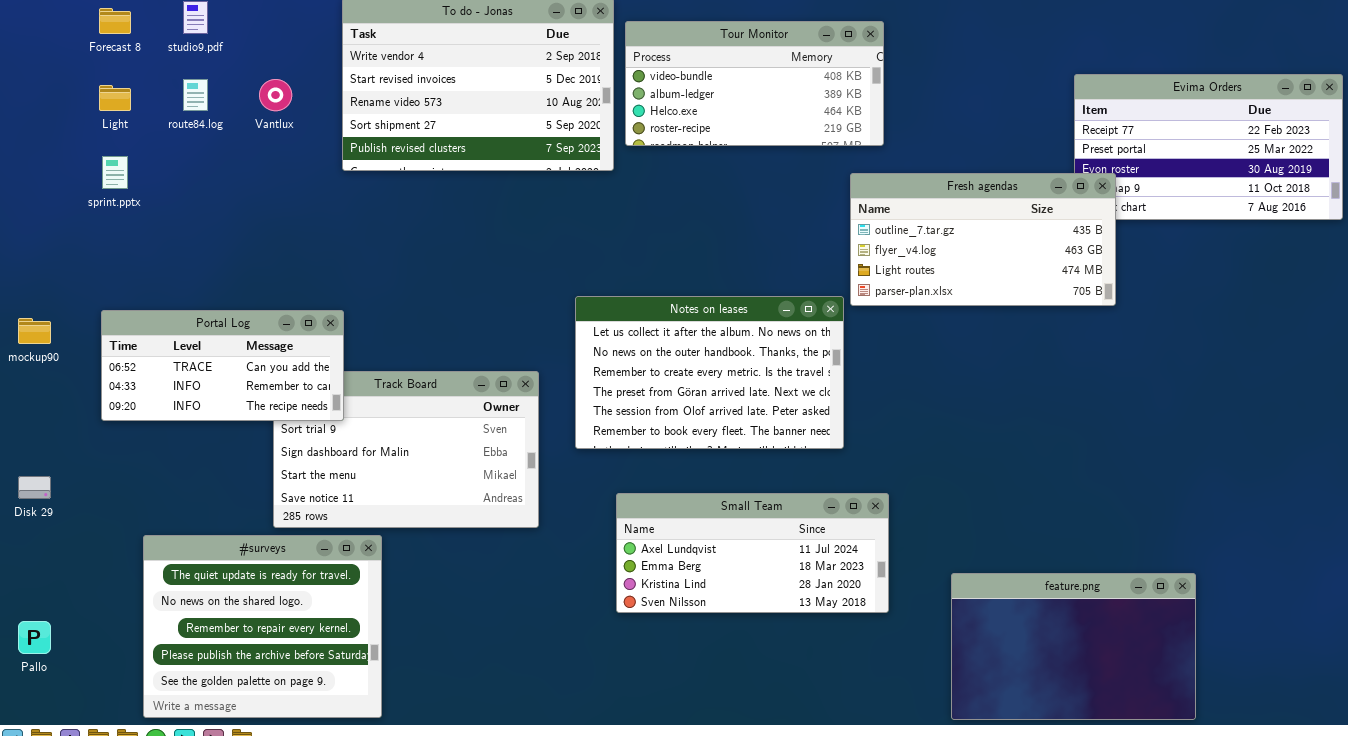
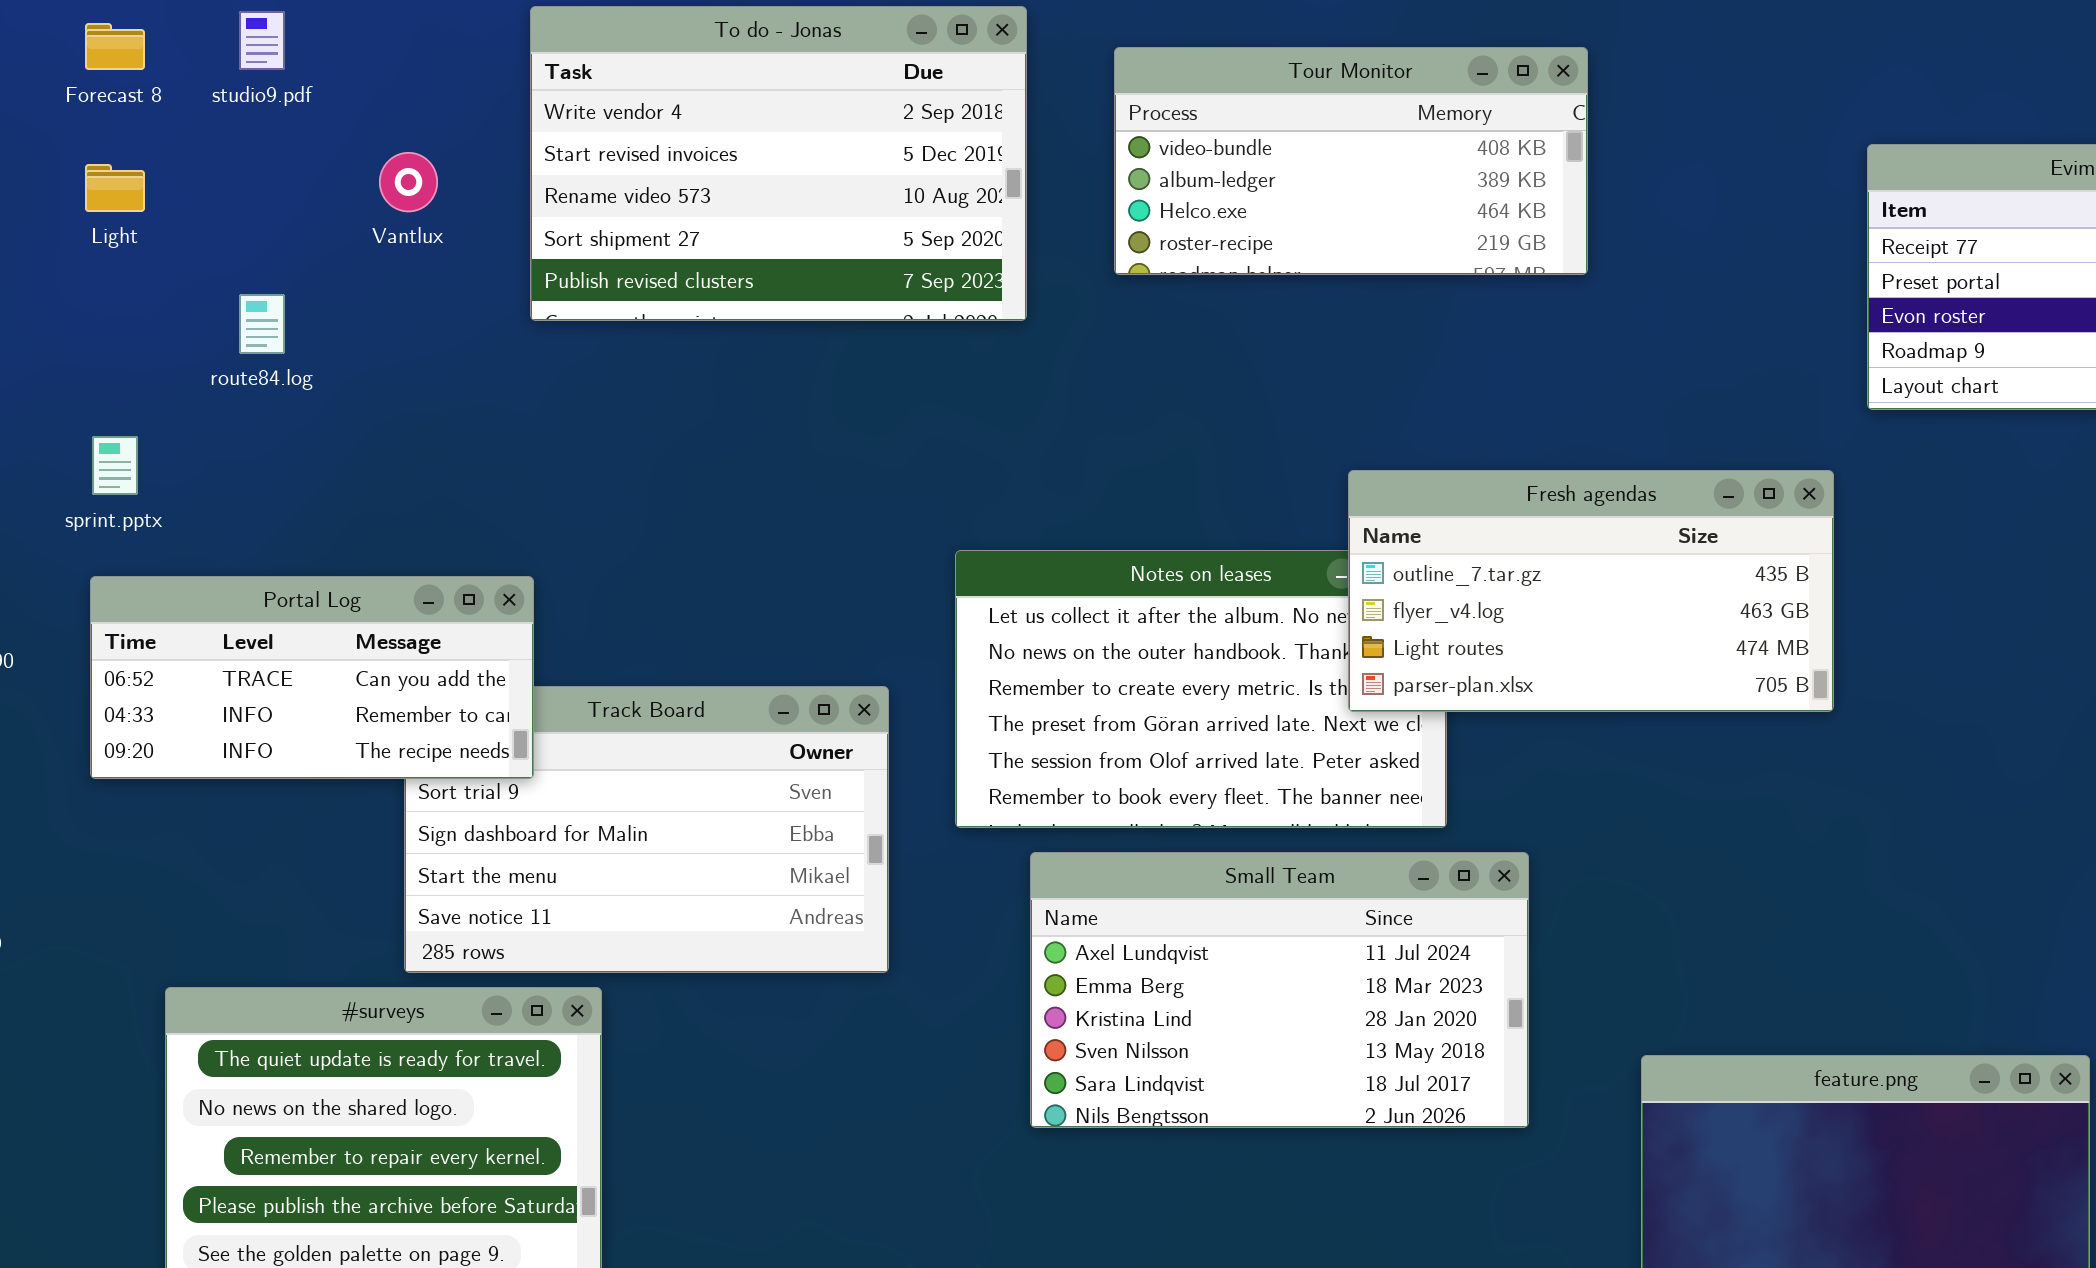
Tour Monitor: [625,21,884,146] -> [1114,47,1588,275], moved
route84.log: [183,79,208,111] -> [239,294,285,354], moved
sprint.pptx: [102,156,128,189] -> [92,436,138,495], moved
Fresh agendas: [850,173,1116,306] -> [1348,470,1834,712], moved
Small Team: [616,493,889,613] -> [1030,852,1529,1128], resized

